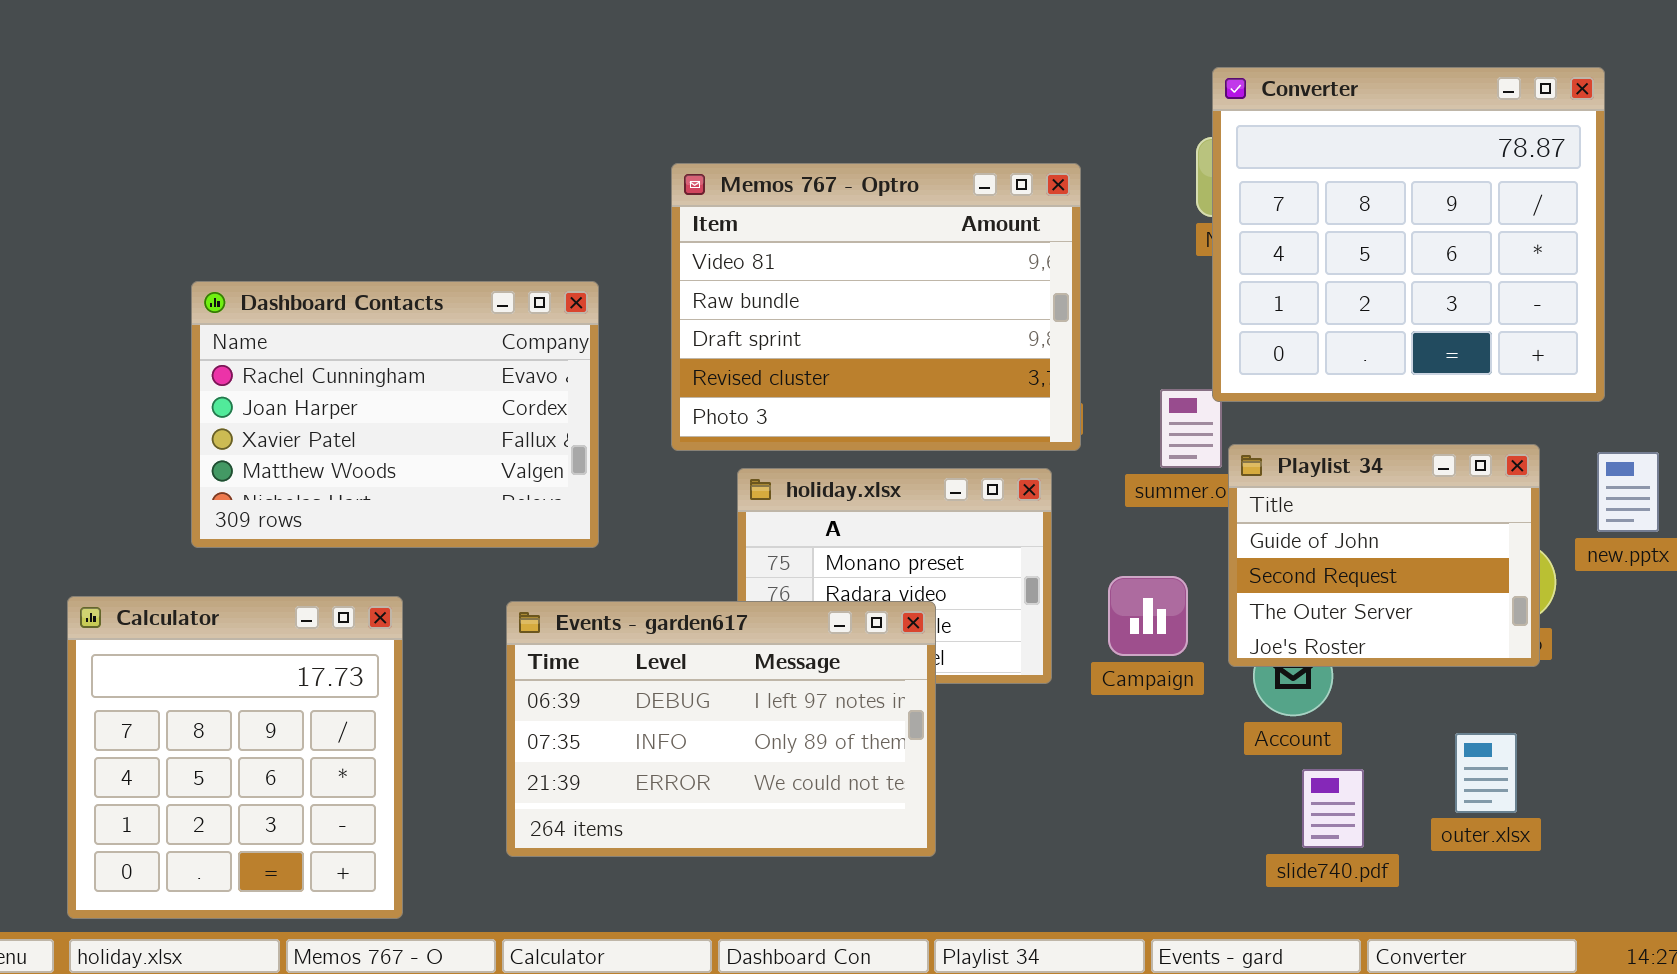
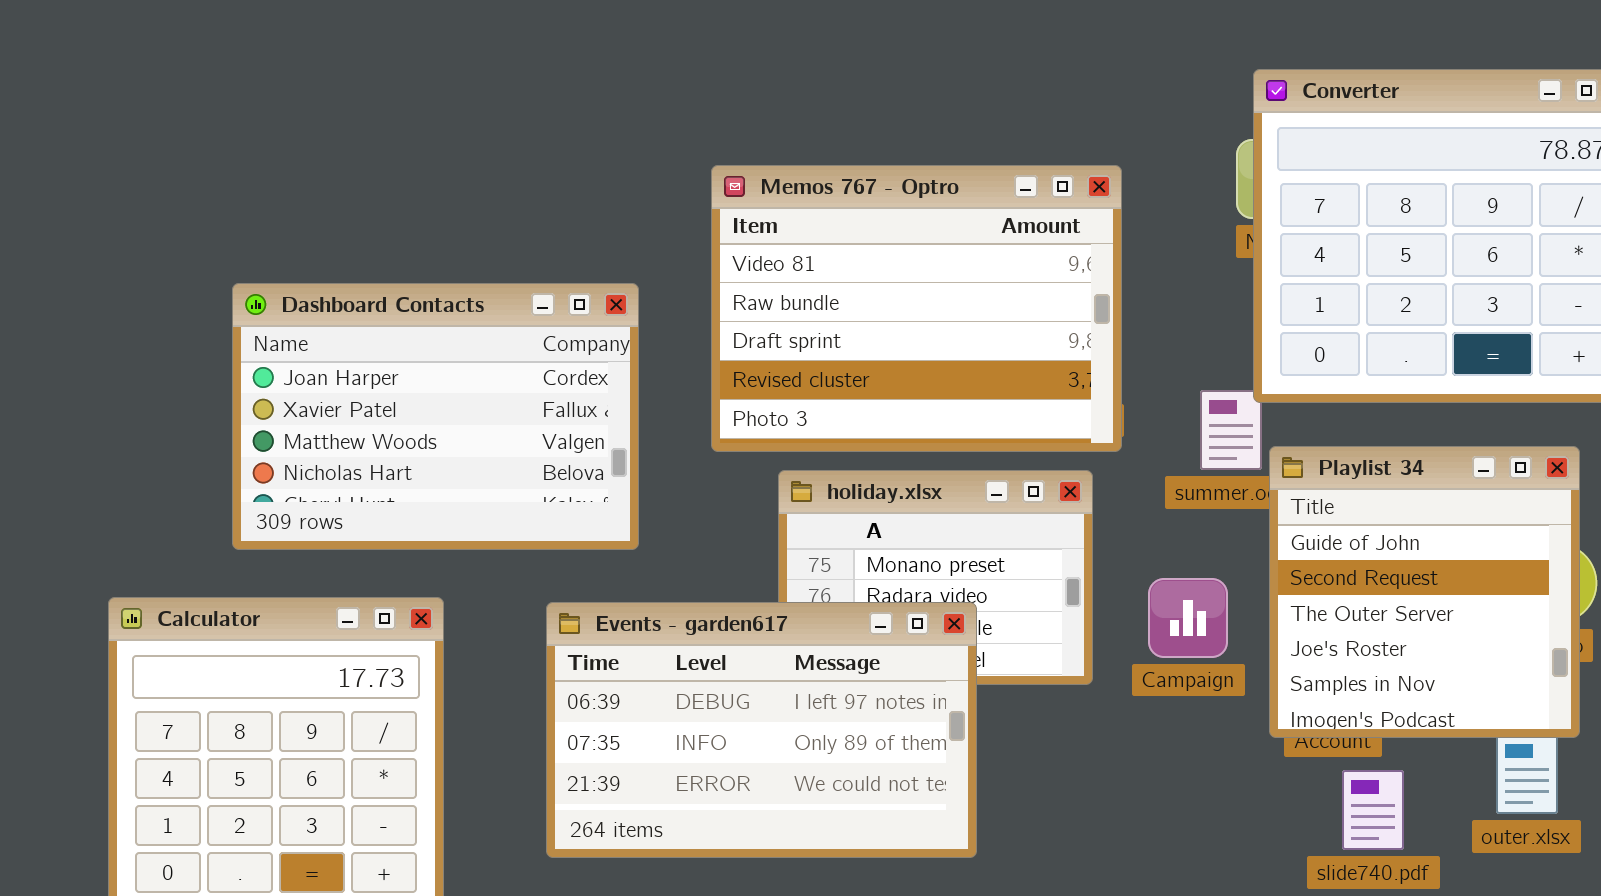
Dashboard Contacts: [191,281,599,548] -> [232,283,639,550], scrolled down 1 row
Playlist 34: [1228,444,1540,667] -> [1269,446,1580,738], resized

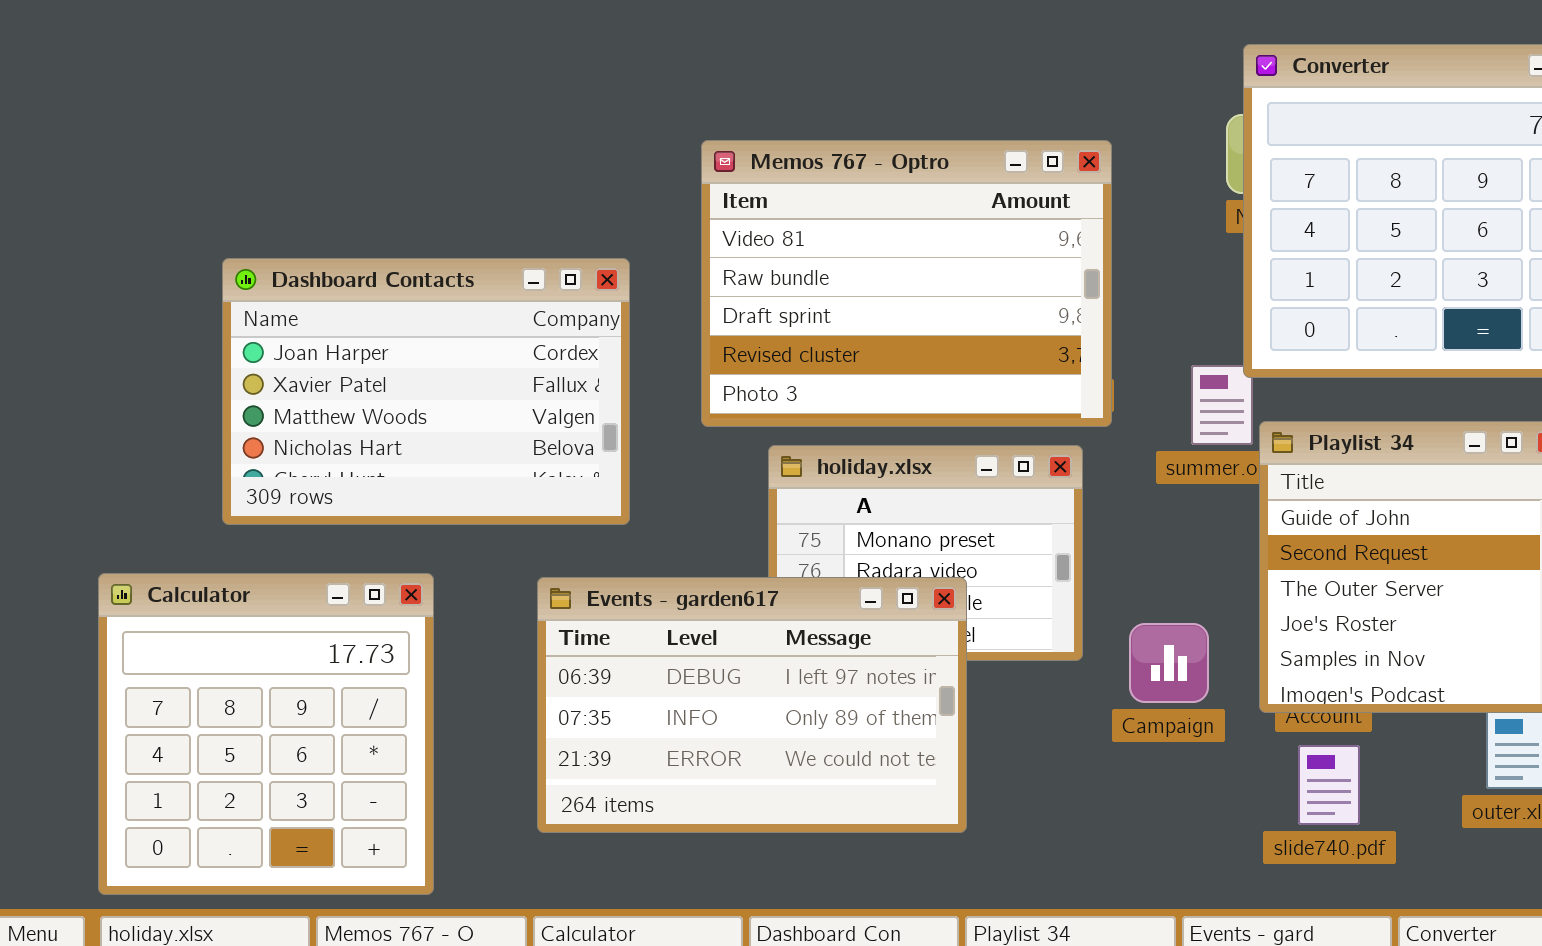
Campaign: [1148,578,1228,658] -> [1129,623,1209,703], moved
slide740.pdf: [1342,770,1404,850] -> [1298,745,1360,825], moved

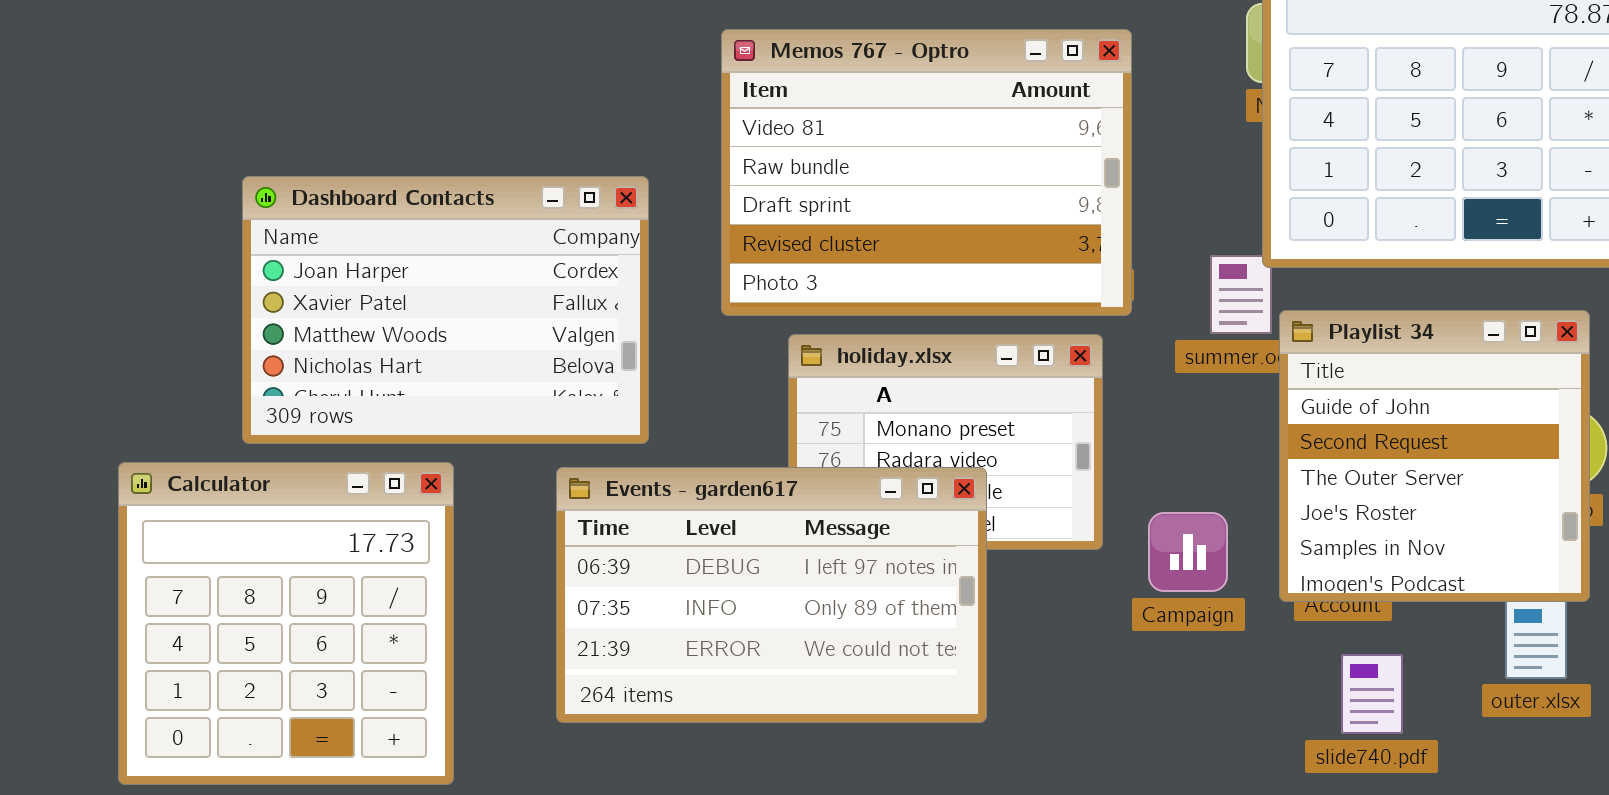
Dashboard Contacts: [222,258,630,525] -> [242,176,649,444], moved
slide740.pdf: [1298,745,1360,825] -> [1341,654,1403,734], moved

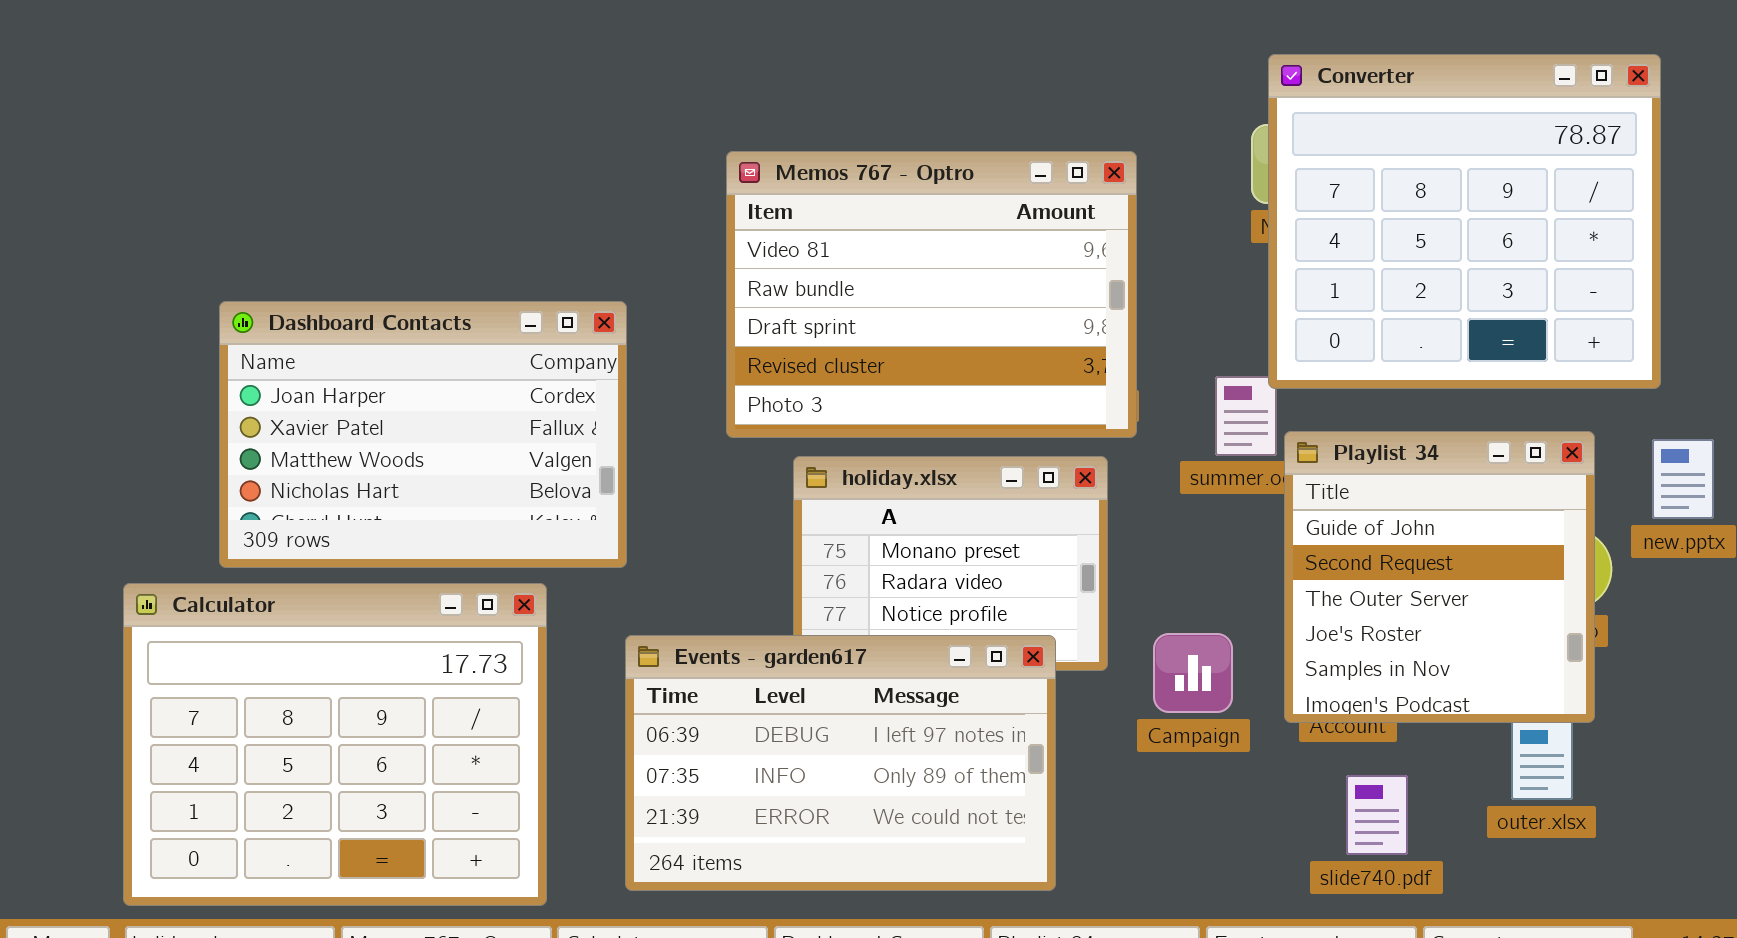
Dashboard Contacts: [242,176,649,444] -> [219,301,627,568], moved
Calculator: [118,462,454,785] -> [123,583,547,906], resized
Events - garden617: [556,467,987,723] -> [625,635,1056,891], moved

